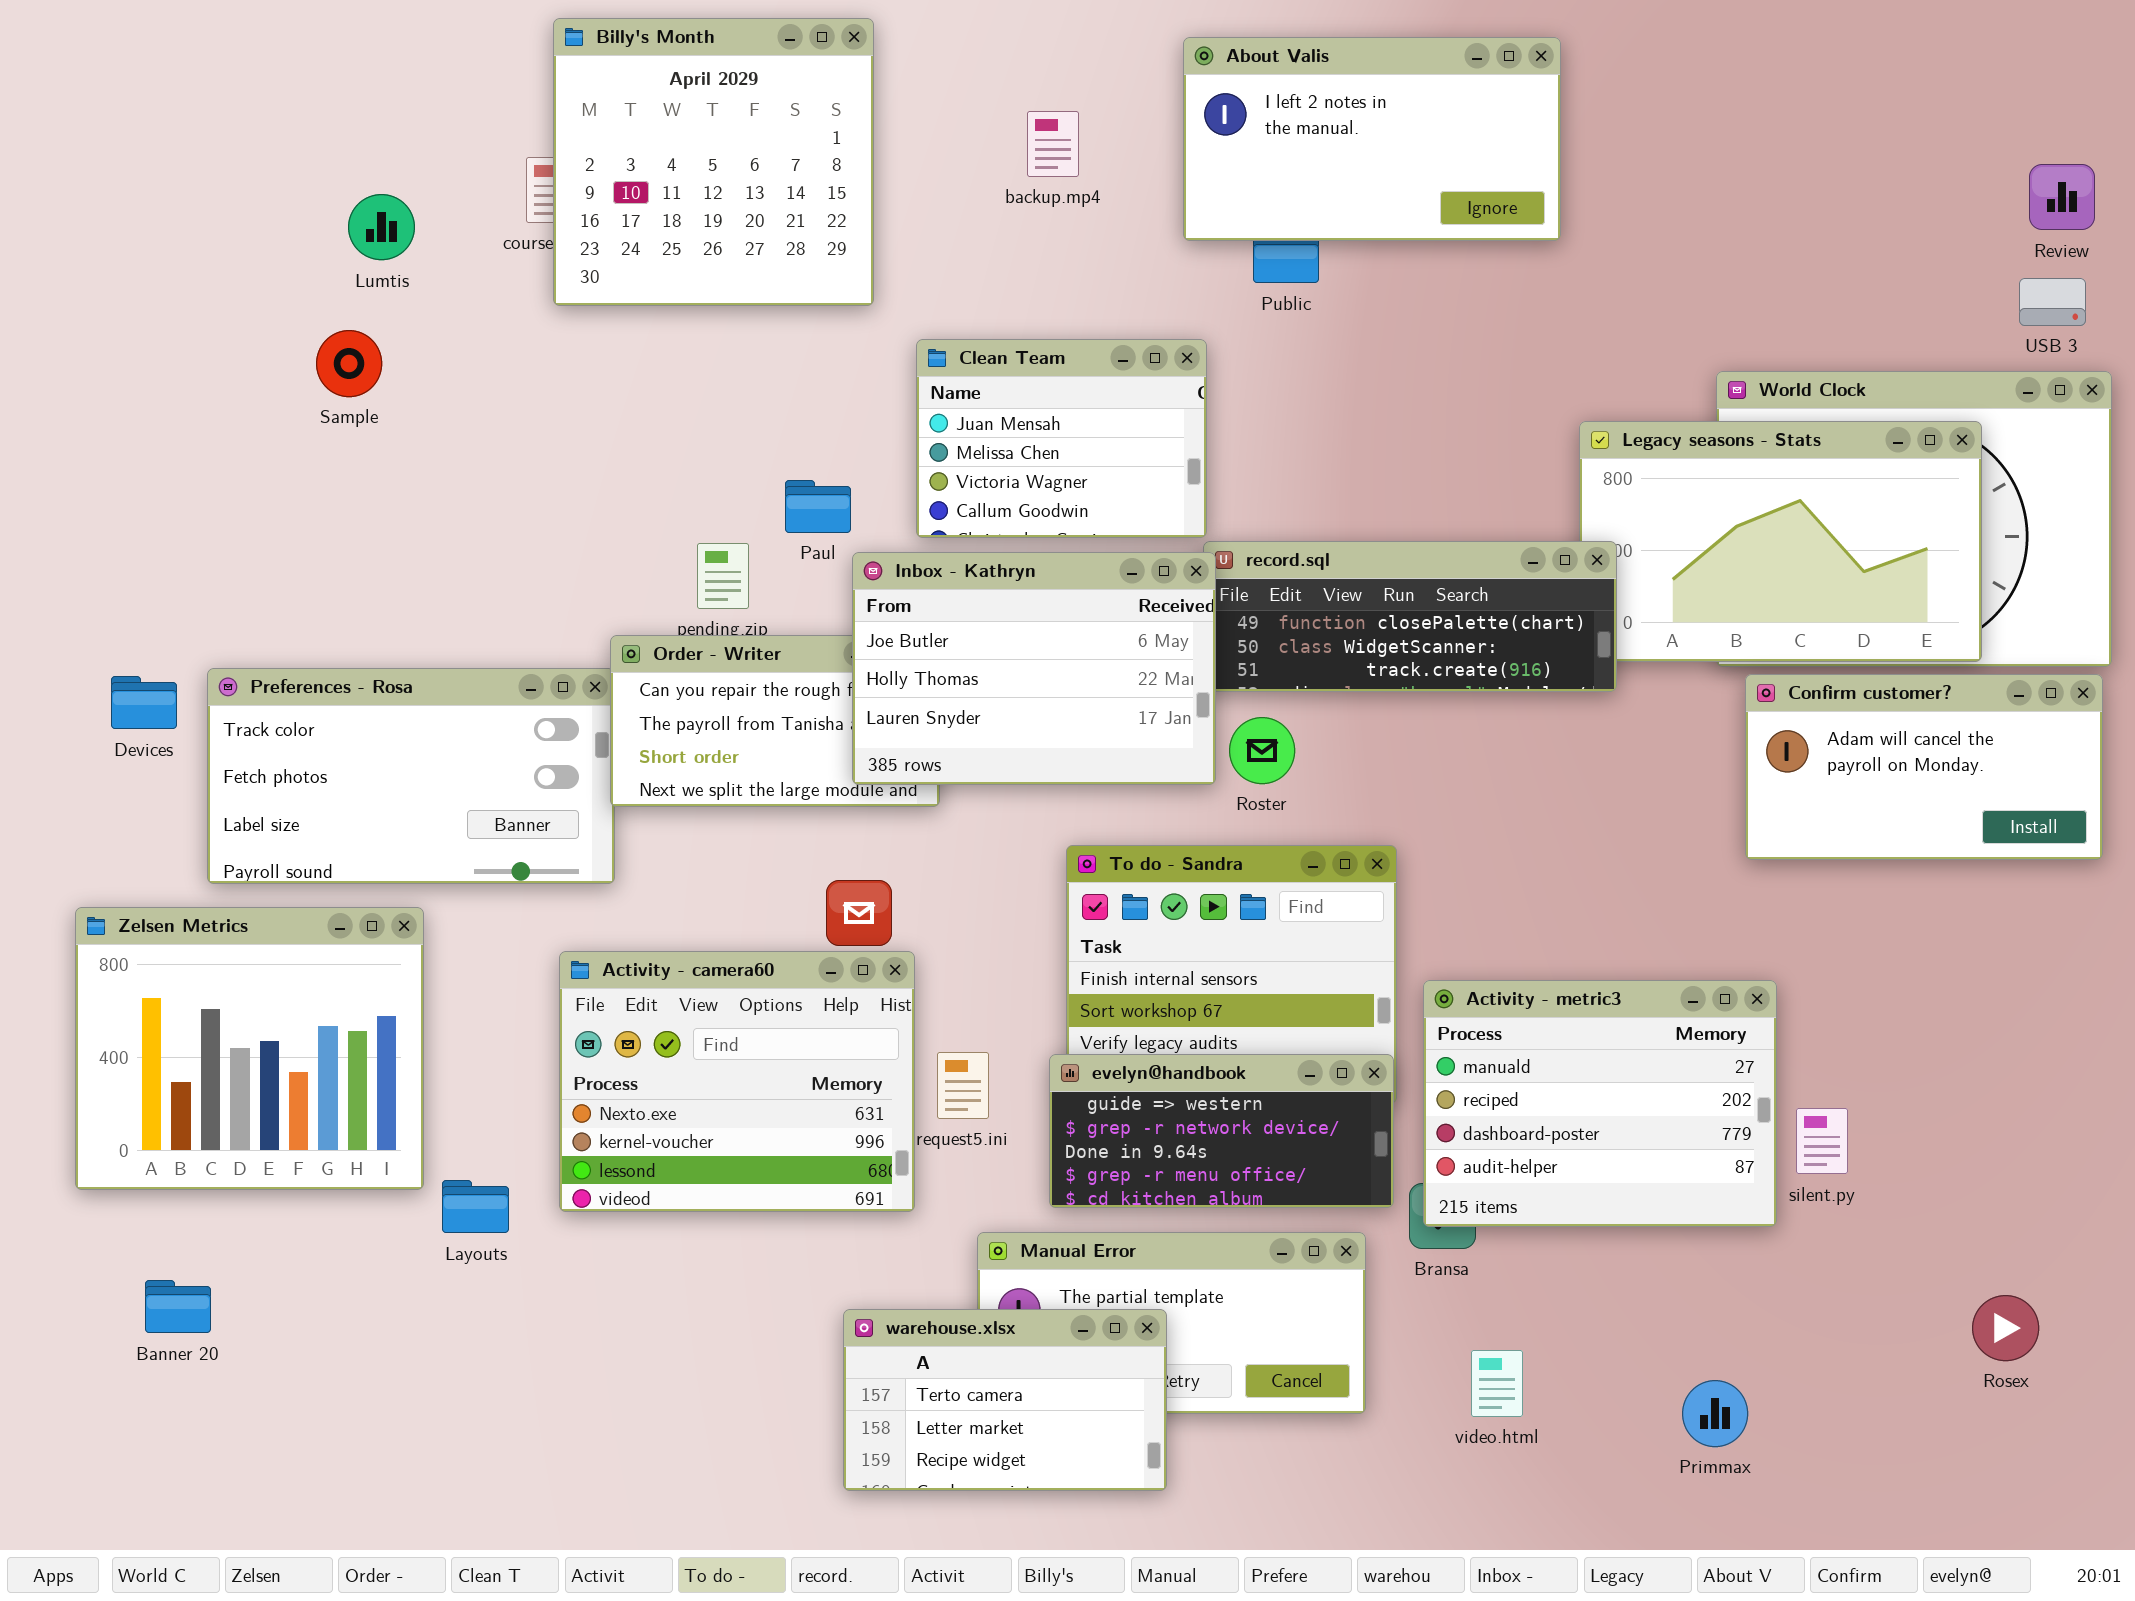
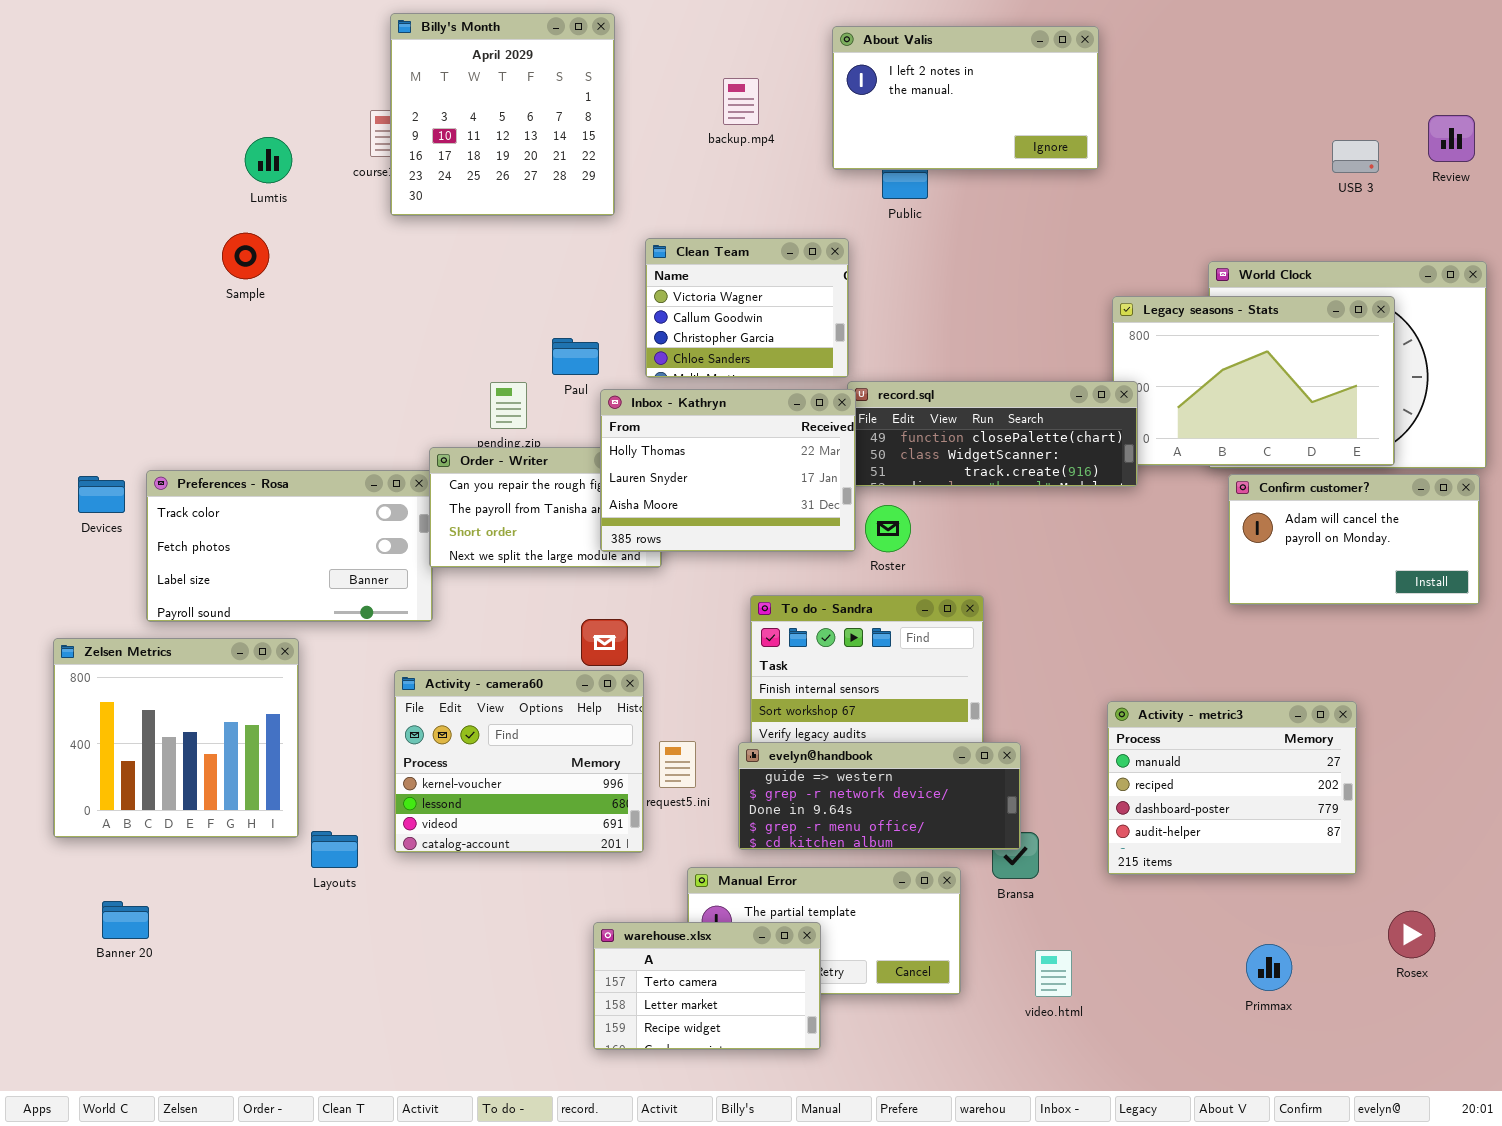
USB 3: [2019,278,2086,326] -> [1332,140,1379,173], moved
Clean Team: [916,339,1207,538] -> [645,238,849,378], scrolled down 2 rows
Inbox - Kathryn: [852,552,1216,785] -> [600,389,856,552], scrolled down 1 row
Activity - camera60: [559,951,915,1212] -> [394,670,644,853], scrolled down 1 row
Activity - metric3: [1423,980,1777,1227] -> [1107,701,1357,875], moved
evelyn@handbook: [1049,1054,1394,1208] -> [738,742,1021,850], resized
Primmax: [1682,1380,1748,1447] -> [1246,944,1292,991], moved

